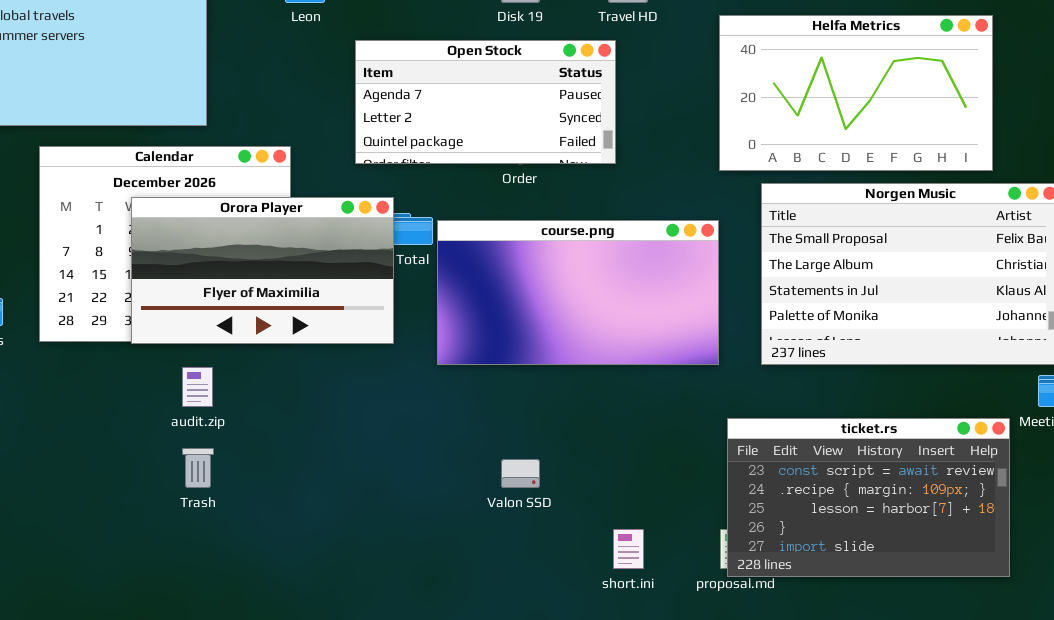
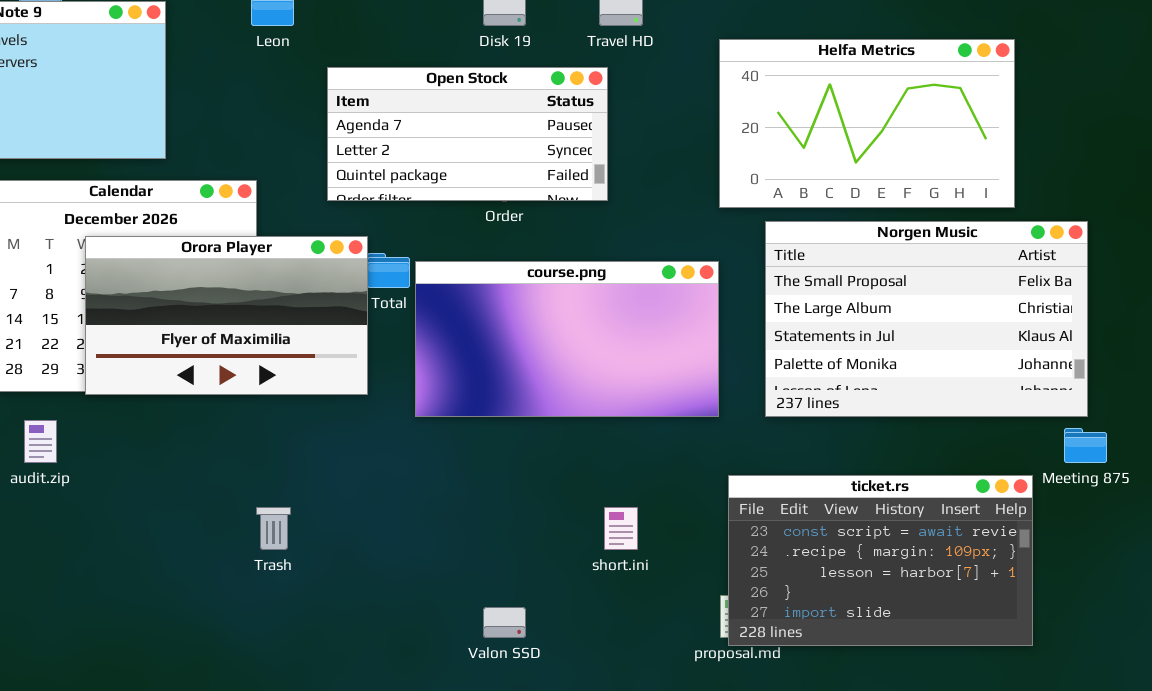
audit.zip: [182,367,213,407] -> [24,420,57,463], moved
Trash: [182,448,214,488] -> [256,507,291,550], moved
Valon SSD: [501,459,540,488] -> [483,607,526,638], moved
short.ini: [613,529,644,569] -> [604,507,638,550], moved

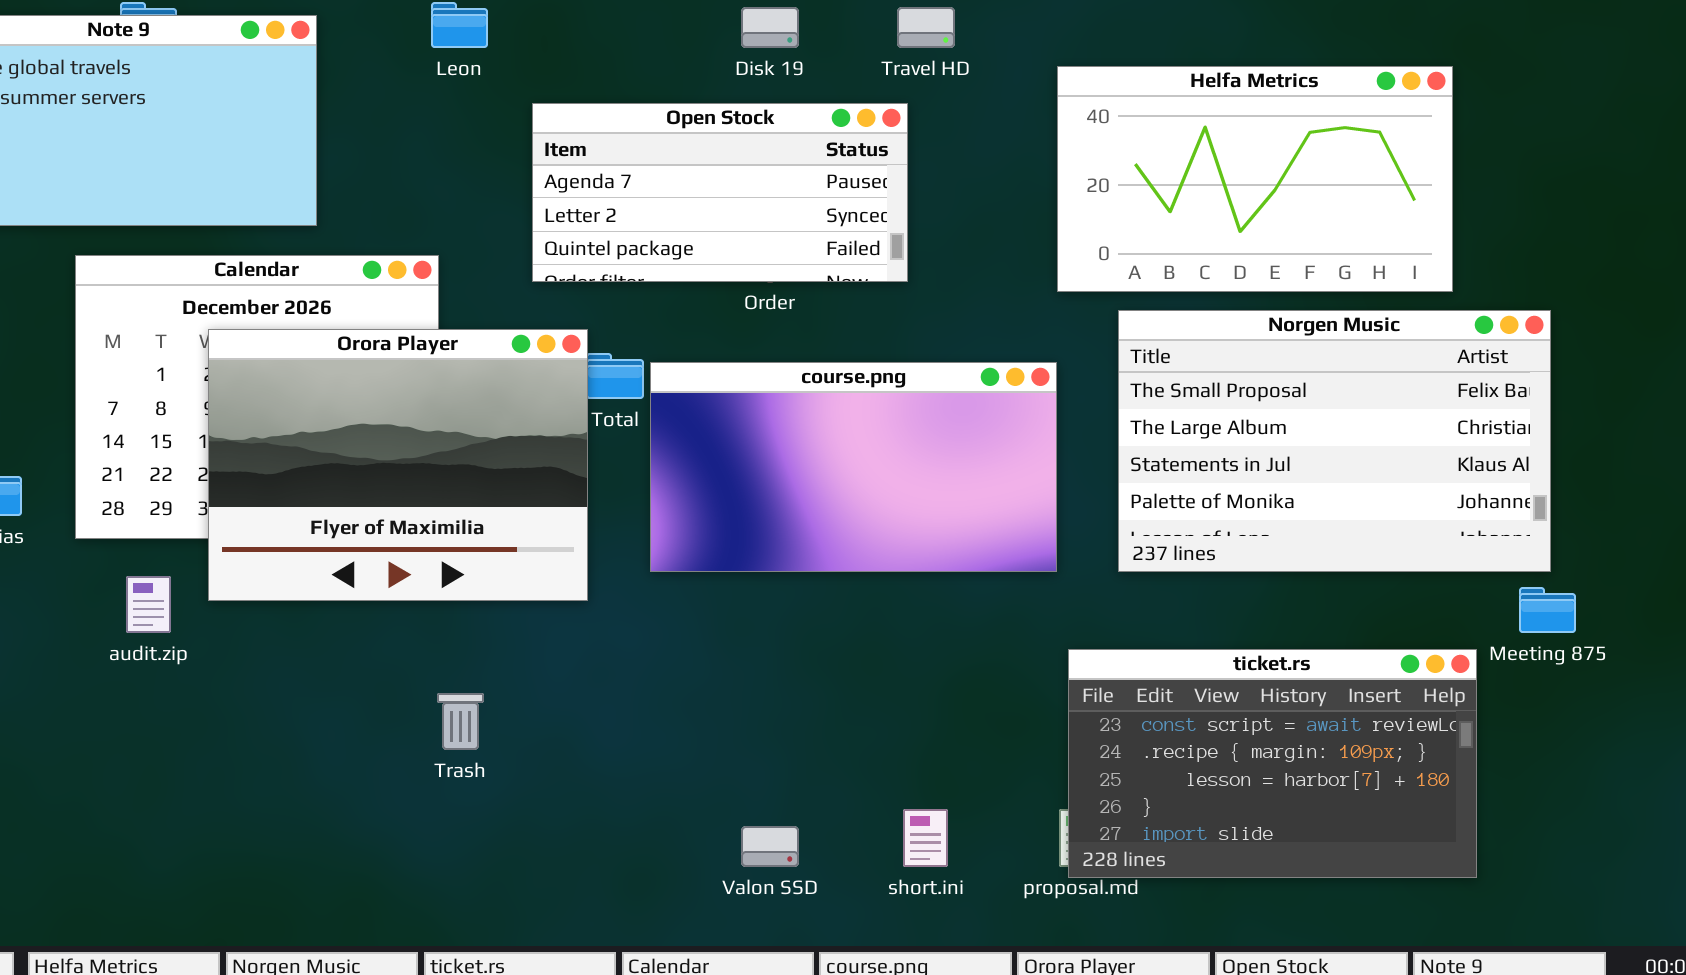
Orora Player: [85,236,368,395] -> [208,329,588,601], resized
short.ini: [604,507,638,550] -> [903,809,948,867], moved

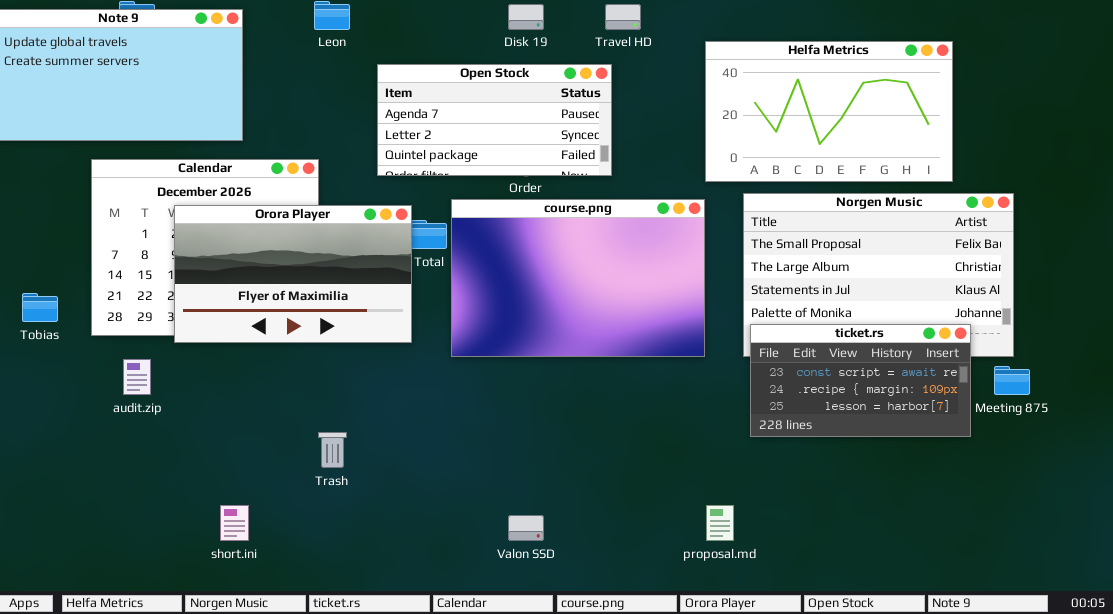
Orora Player: [208,329,588,601] -> [174,205,412,343], resized
course.png: [650,362,1057,572] -> [451,199,705,357], resized
ticket.rs: [1068,649,1477,878] -> [750,324,971,437], moved, resized
short.ini: [903,809,948,867] -> [220,505,249,541], moved

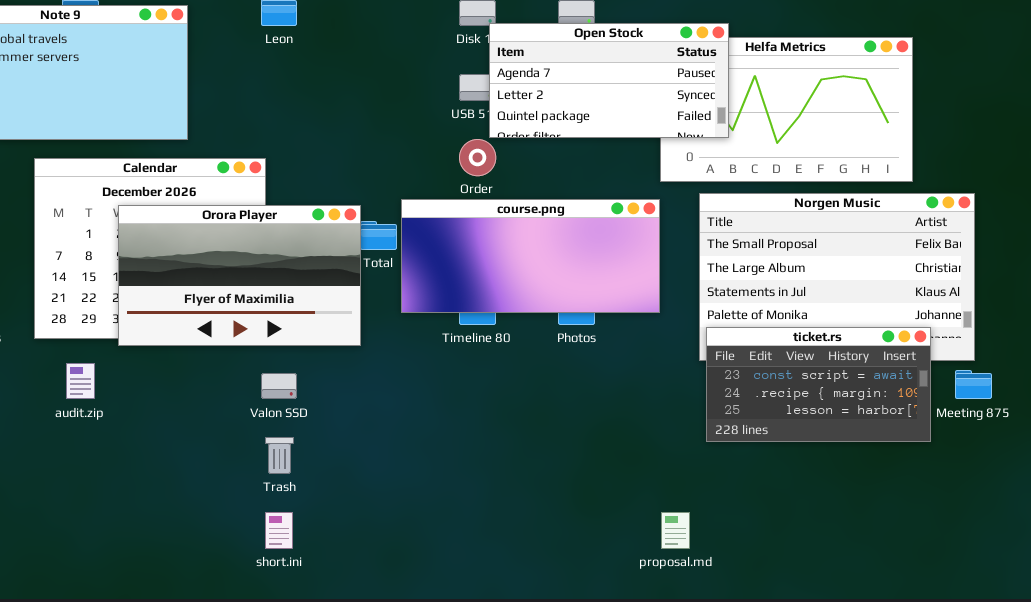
Open Stock: [377,64,612,176] -> [489,23,729,138], moved
course.png: [451,199,705,357] -> [401,199,660,313], resized
short.ini: [220,505,249,541] -> [265,512,293,549], moved
Valon SSD: [508,515,544,541] -> [261,373,297,399], moved

